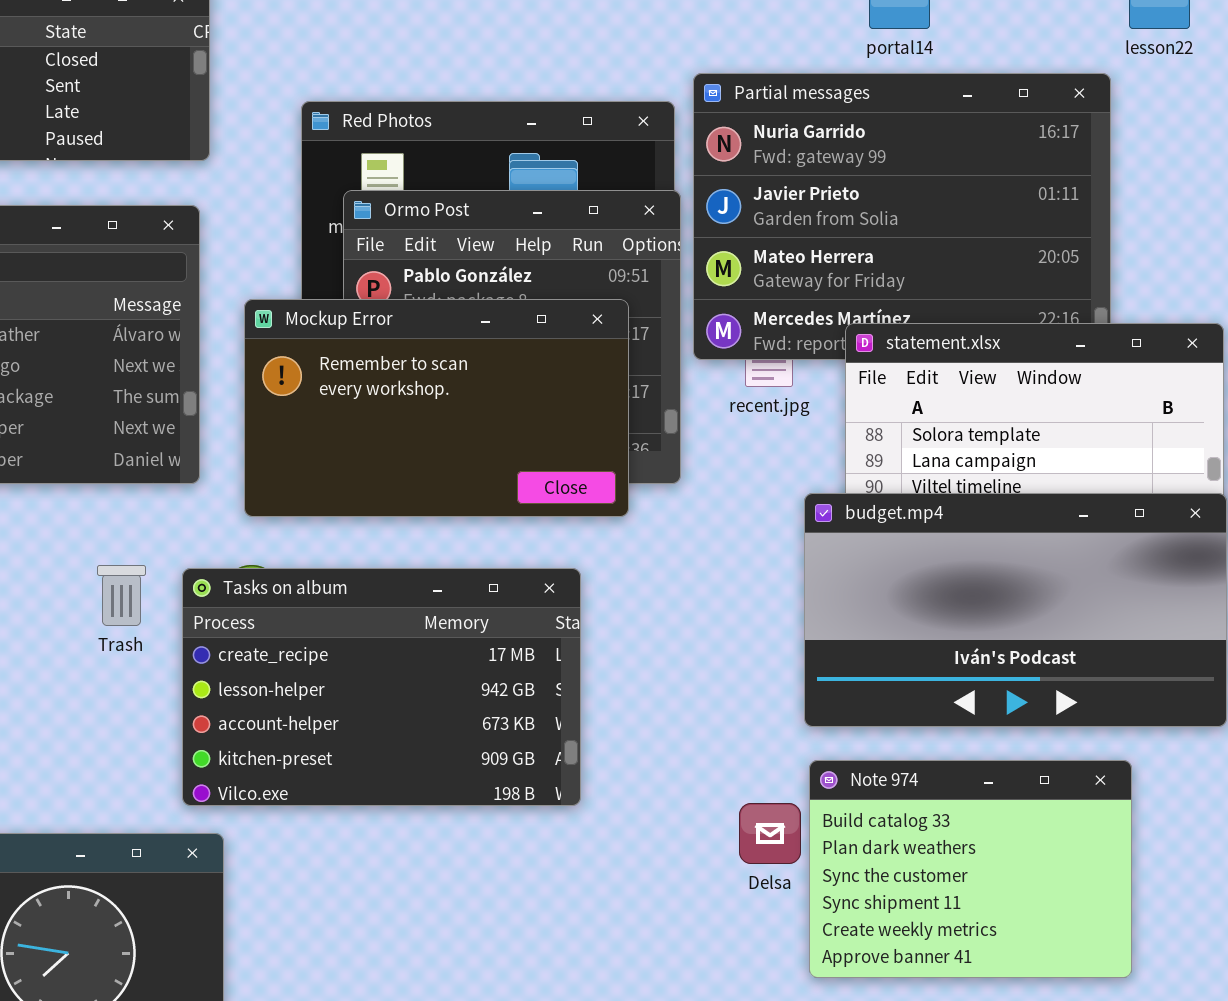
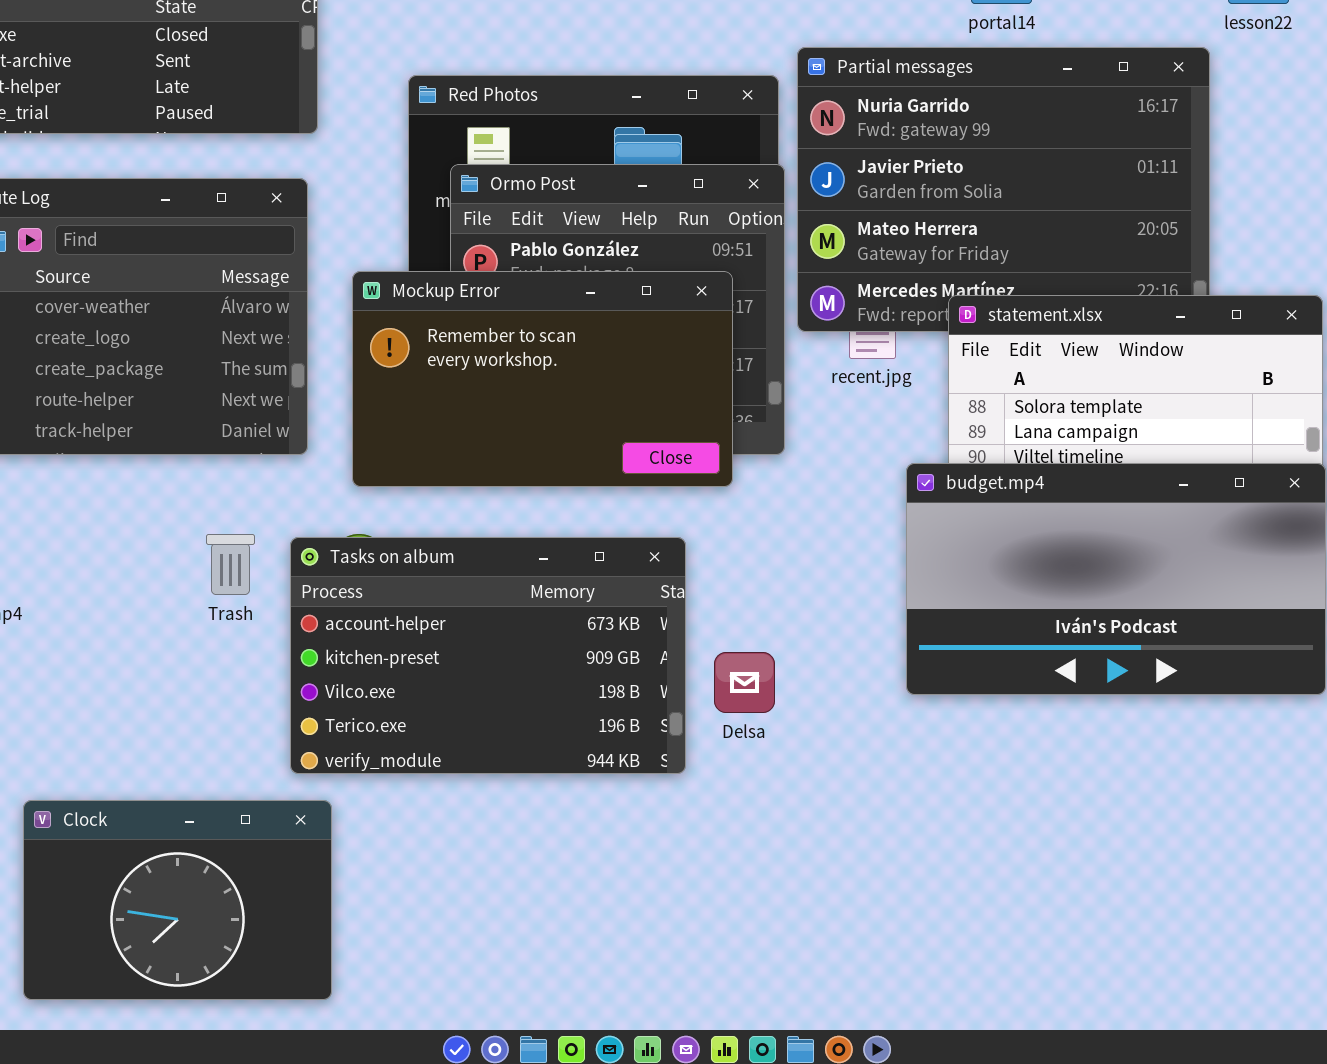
Tasks on album: [182,568,581,806] -> [290,537,686,774], scrolled down 2 rows
Note 974: [809,760,1132,978] -> none, closed
Delsa: [739,803,801,864] -> [714,652,775,713], moved

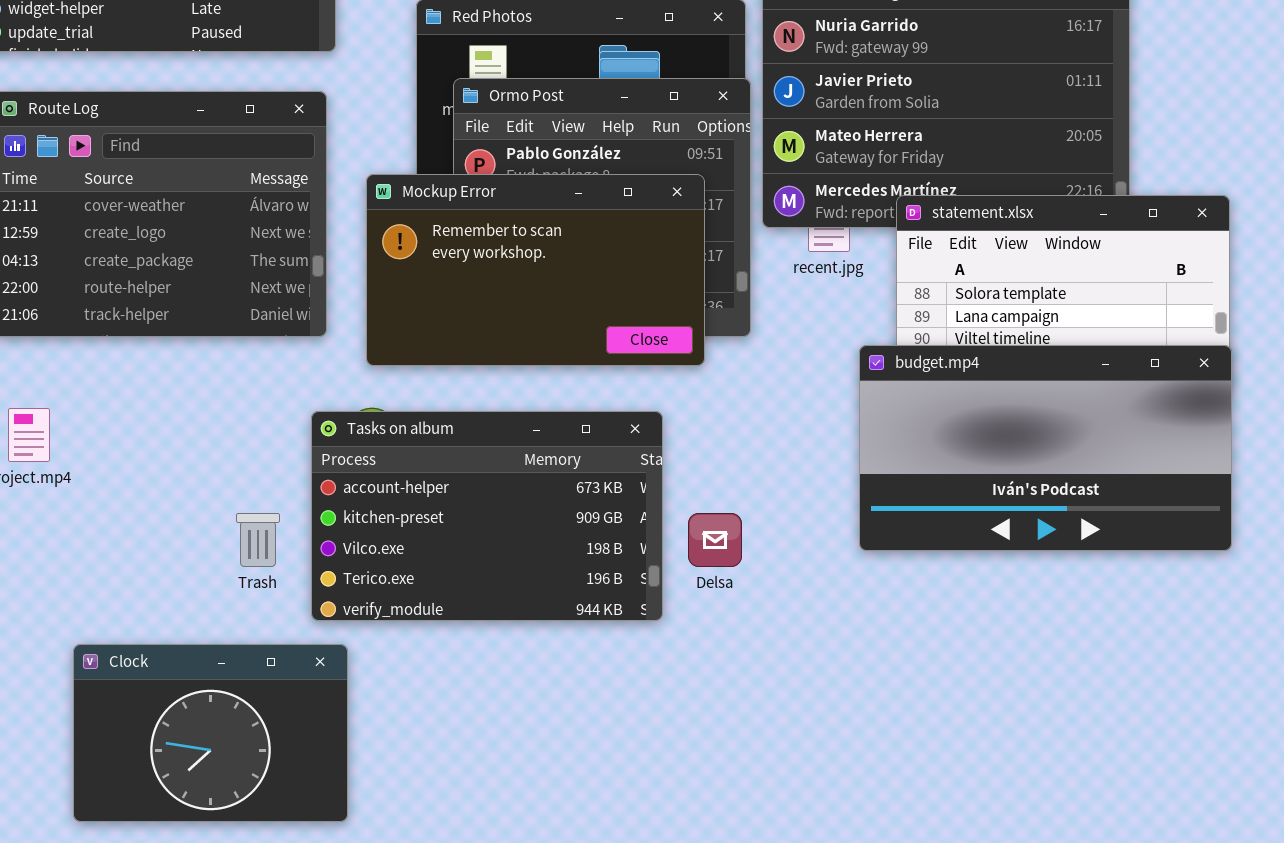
Trash: [206,534,255,595] -> [236,513,280,567], moved

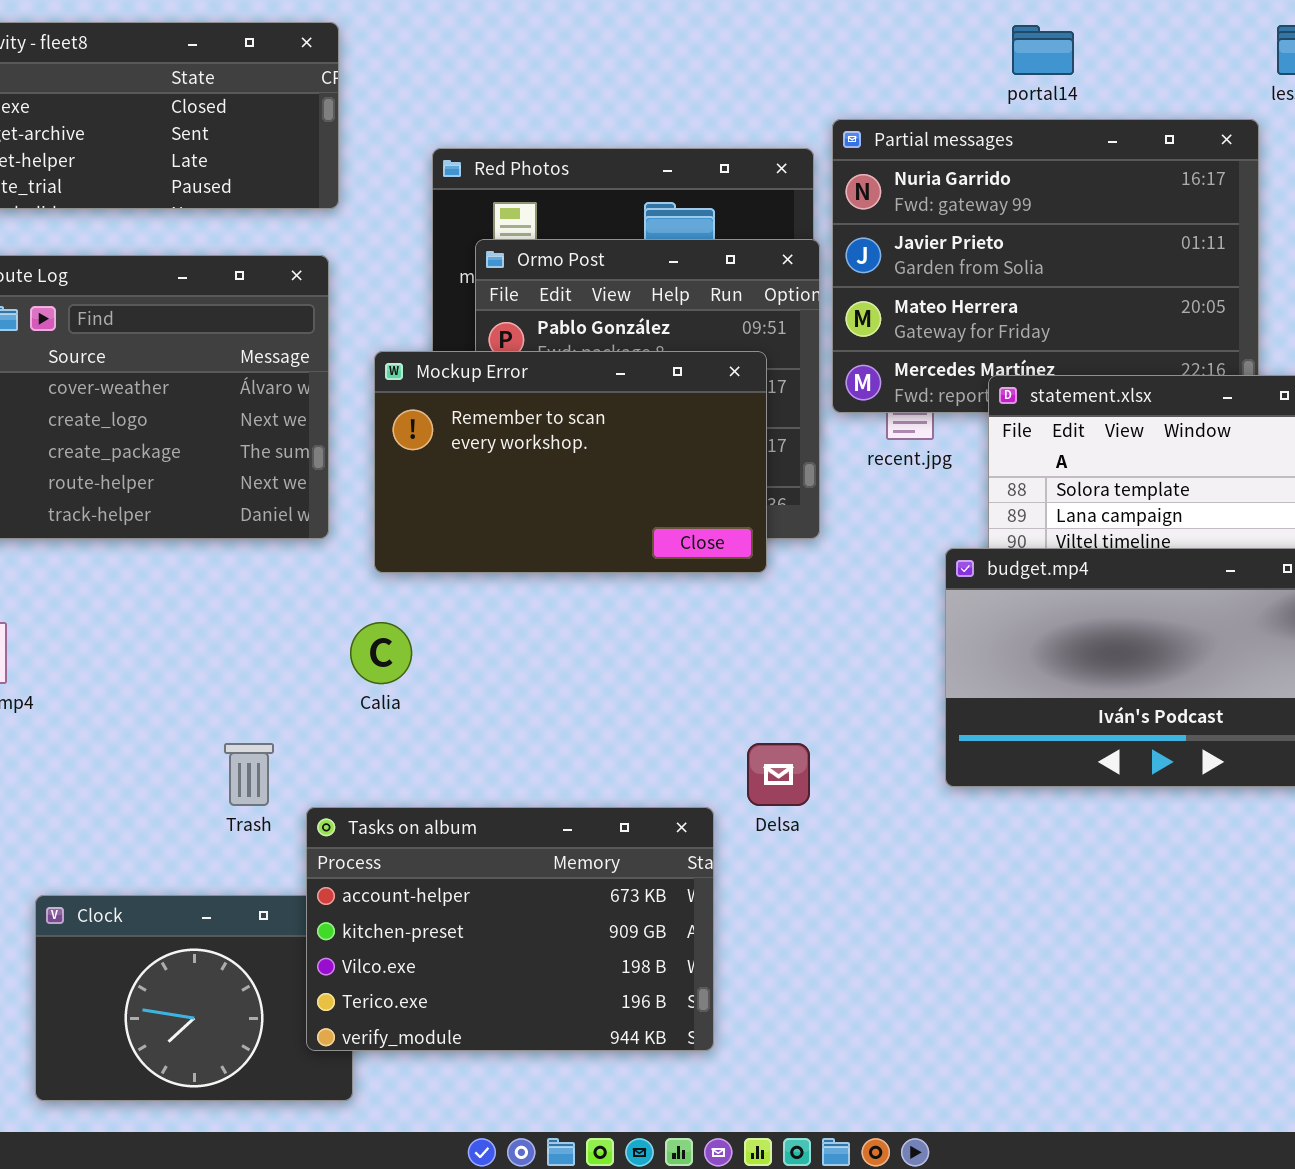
Tasks on album: [311,411,663,621] -> [306,807,714,1051], moved

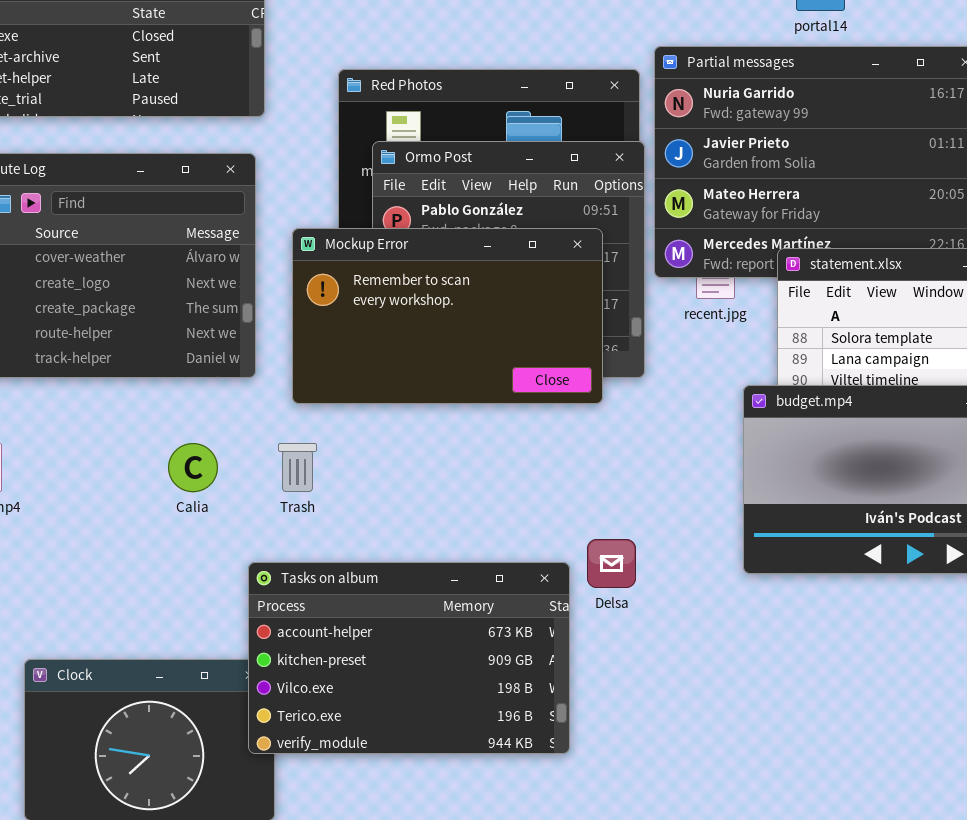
Calia: [350,622,412,684] -> [168,443,218,492], moved
Trash: [224,743,274,806] -> [278,443,317,492], moved
Tasks on album: [306,807,714,1051] -> [248,562,570,754], moved

